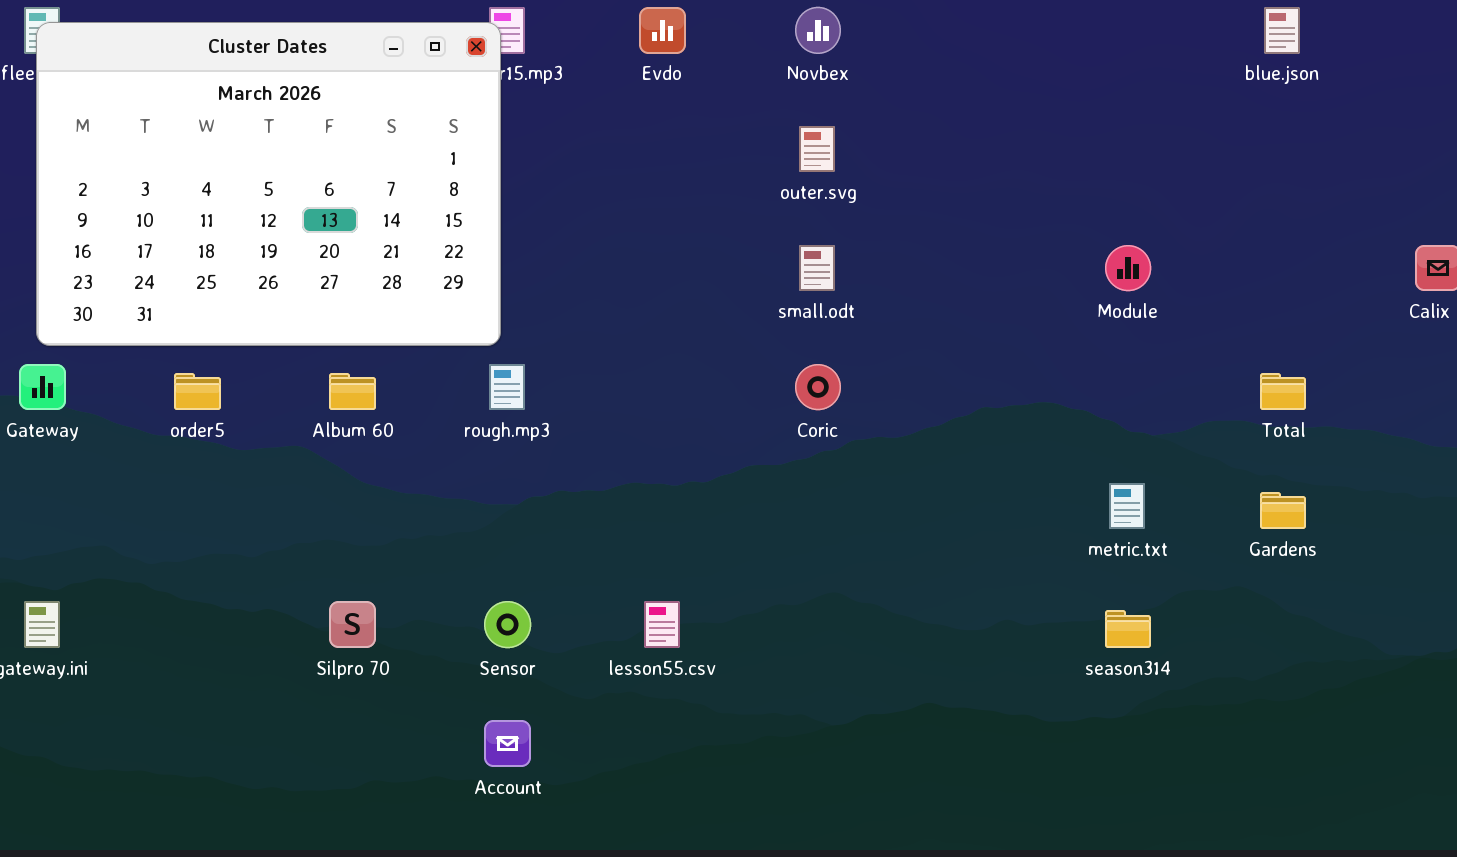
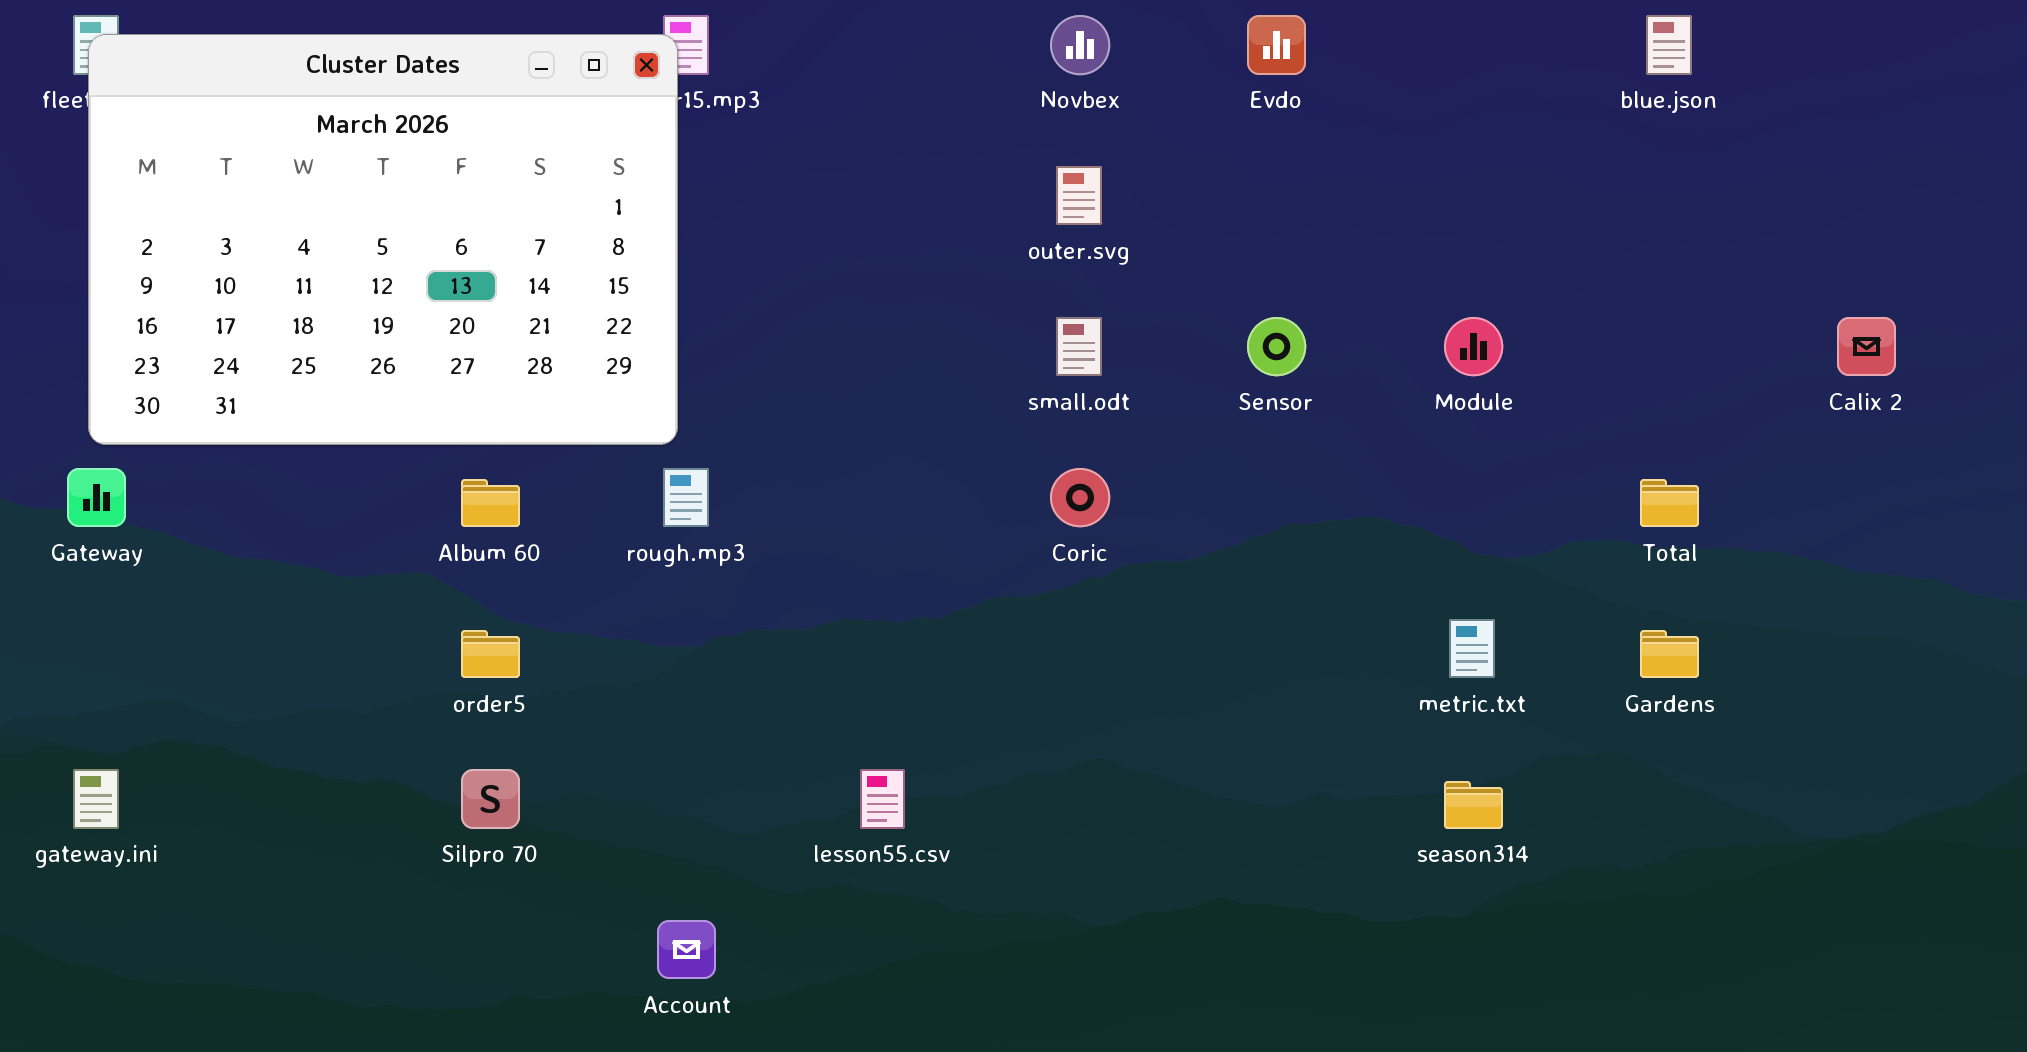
Evdo: [639,7,686,54] -> [1247,15,1306,75], moved
order5: [174,373,221,410] -> [461,630,520,678], moved
Sensor: [484,601,531,648] -> [1247,317,1306,376], moved

